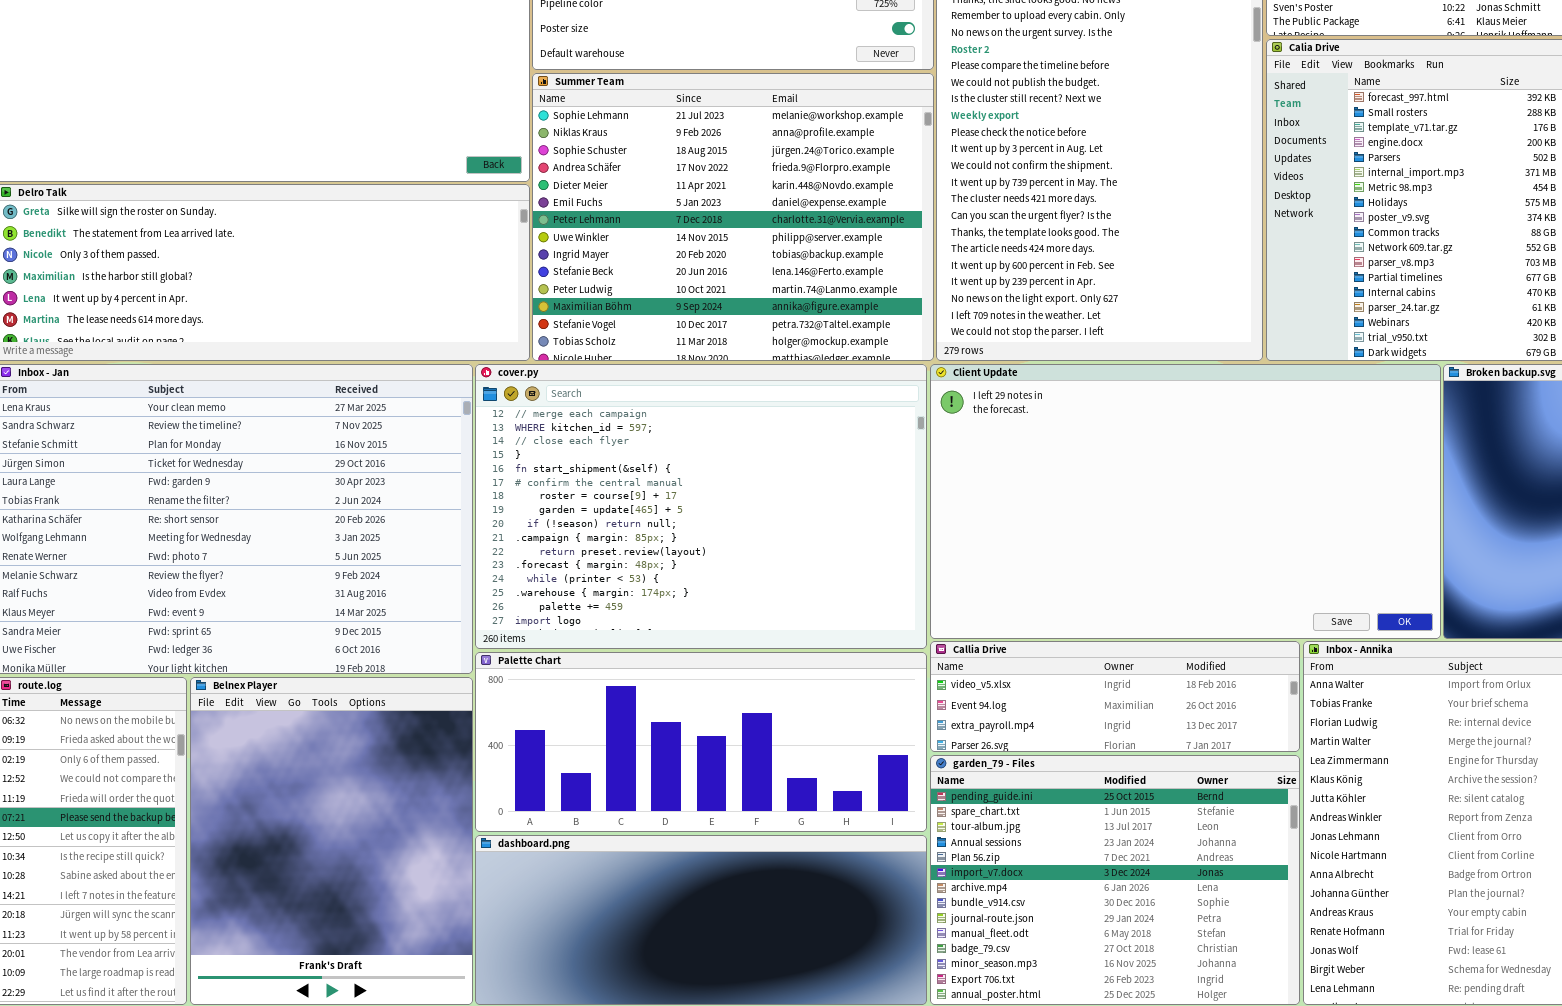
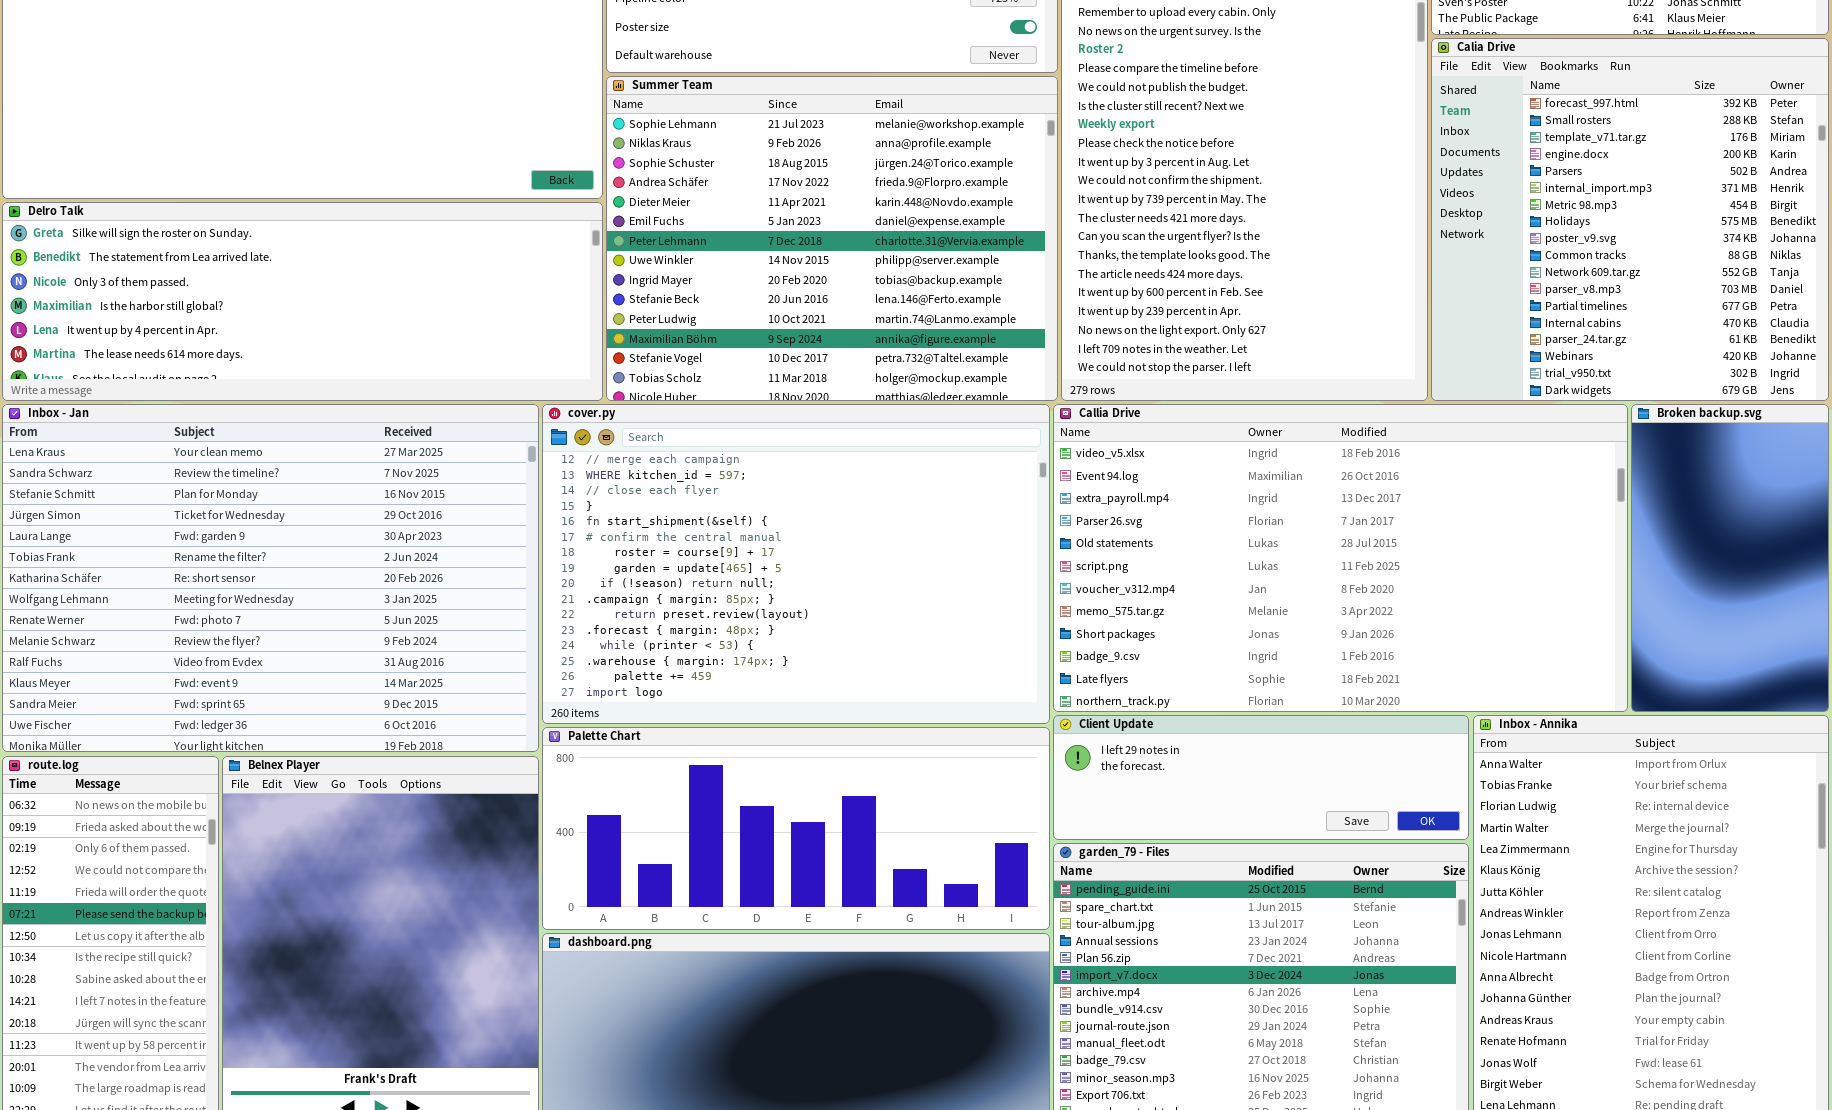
Client Update: [930,364,1441,639] -> [1053,715,1469,840], moved, resized
Callia Drive: [930,641,1300,752] -> [1053,404,1628,712], moved, resized

